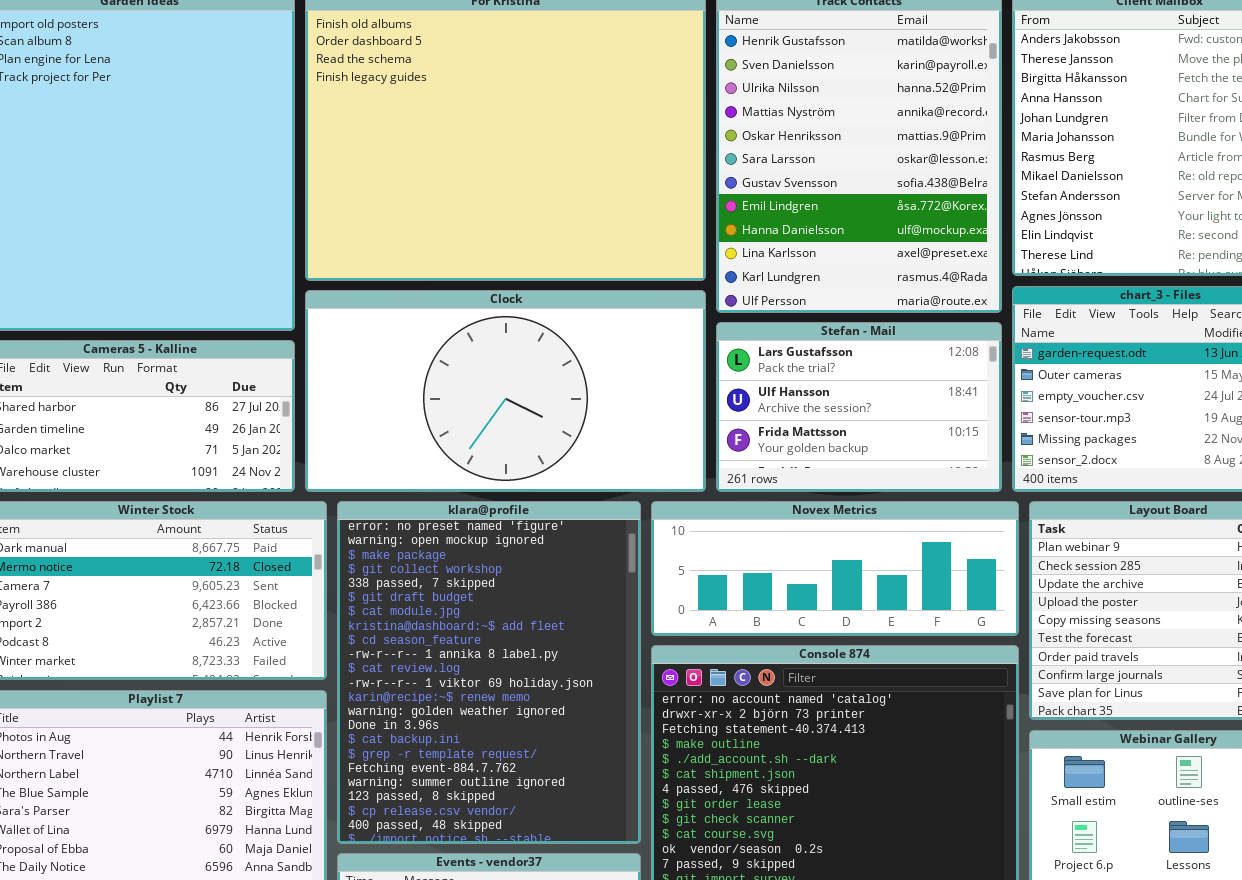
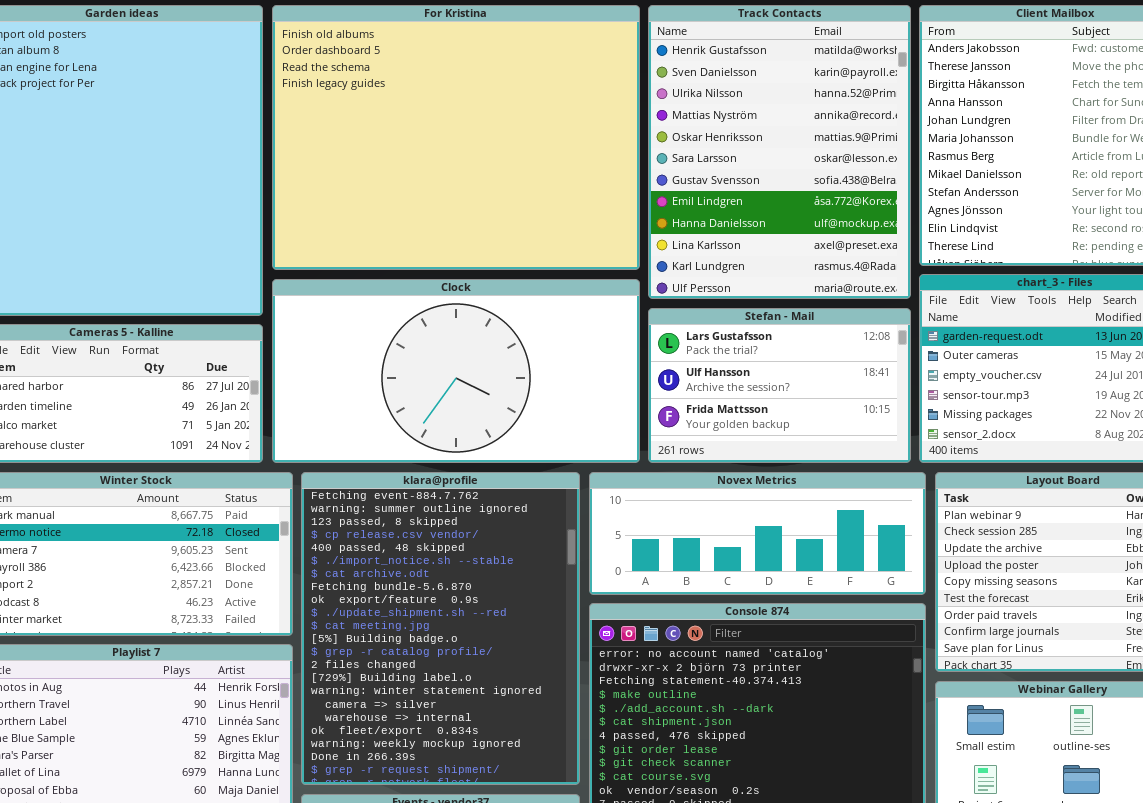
klara@profile: [337,501,641,844] -> [301,472,580,785], scrolled down 17 rows

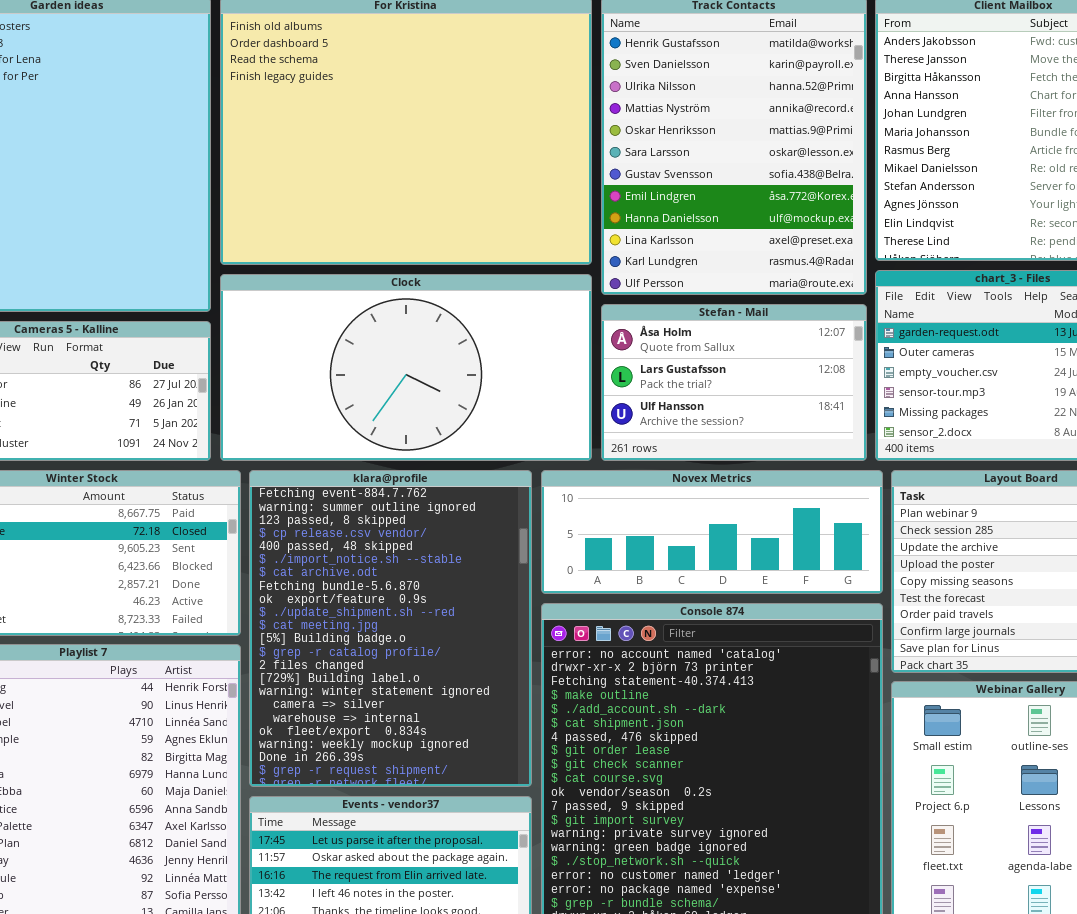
Stefan - Mail: [648,308,911,463] -> [601,304,867,461], scrolled up 1 row

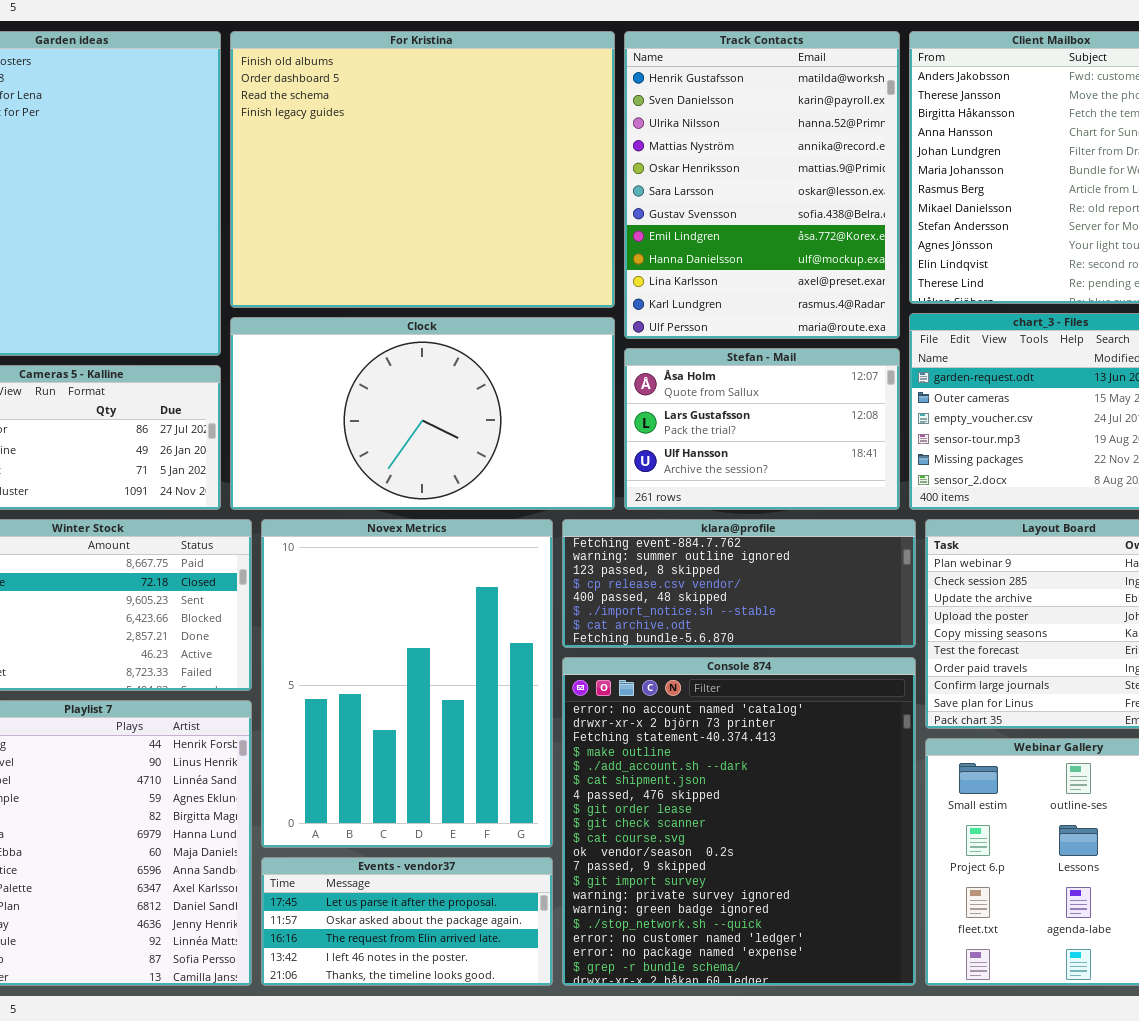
klara@profile: [249,470,532,787] -> [562,519,916,648], moved, resized
Novex Metrics: [541,470,883,594] -> [261,519,553,848], moved, resized

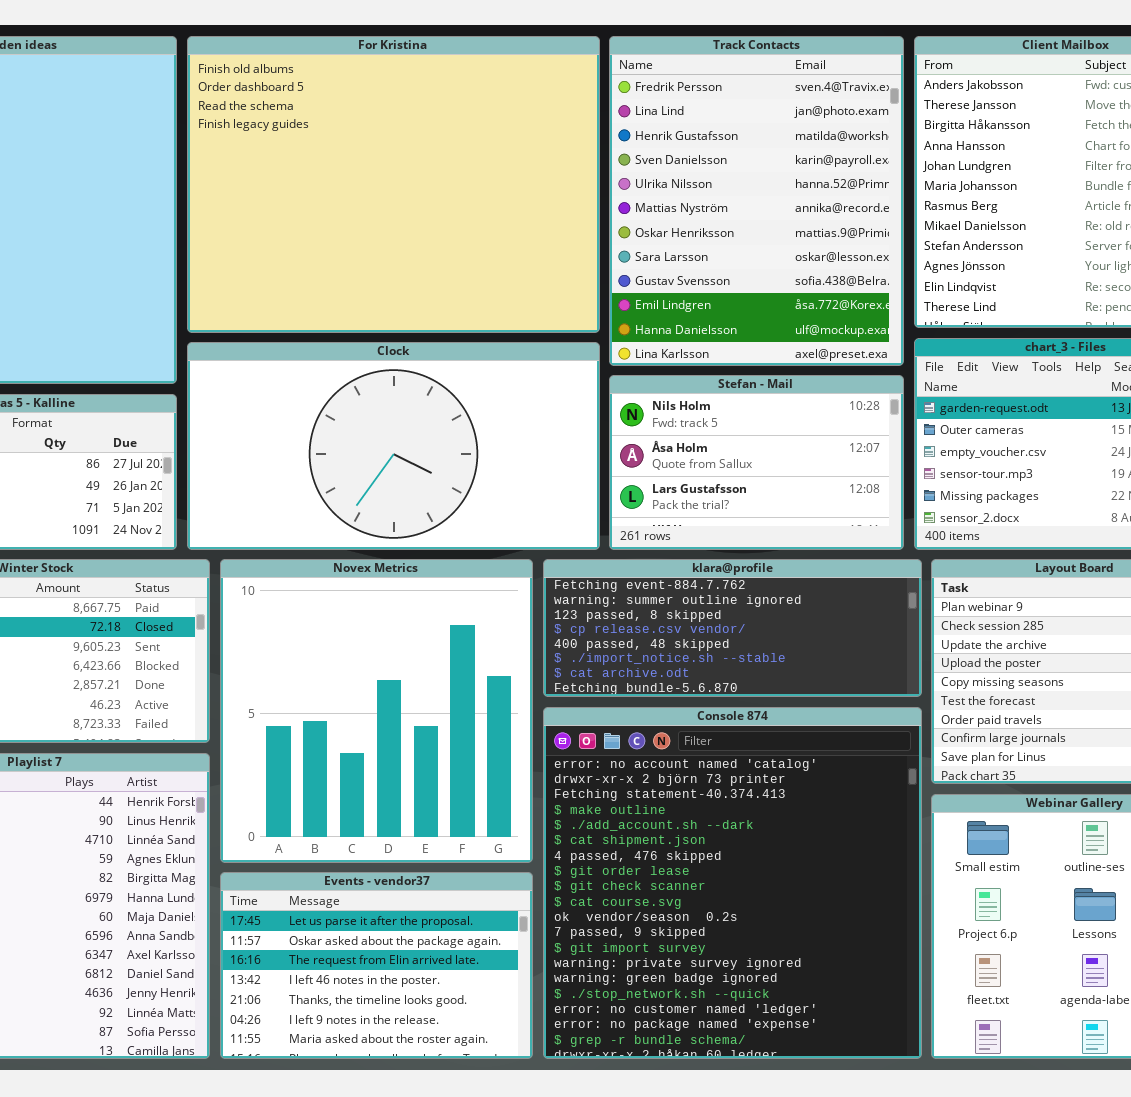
Track Contacts: [624,31,900,339] -> [609,36,904,366], scrolled up 2 rows
Stefan - Mail: [624,348,900,510] -> [609,375,904,550], scrolled up 1 row
Novex Metrics: [261,519,553,848] -> [220,559,533,863], resized
Events - vendor37: [261,857,553,986] -> [220,872,533,1059], resized

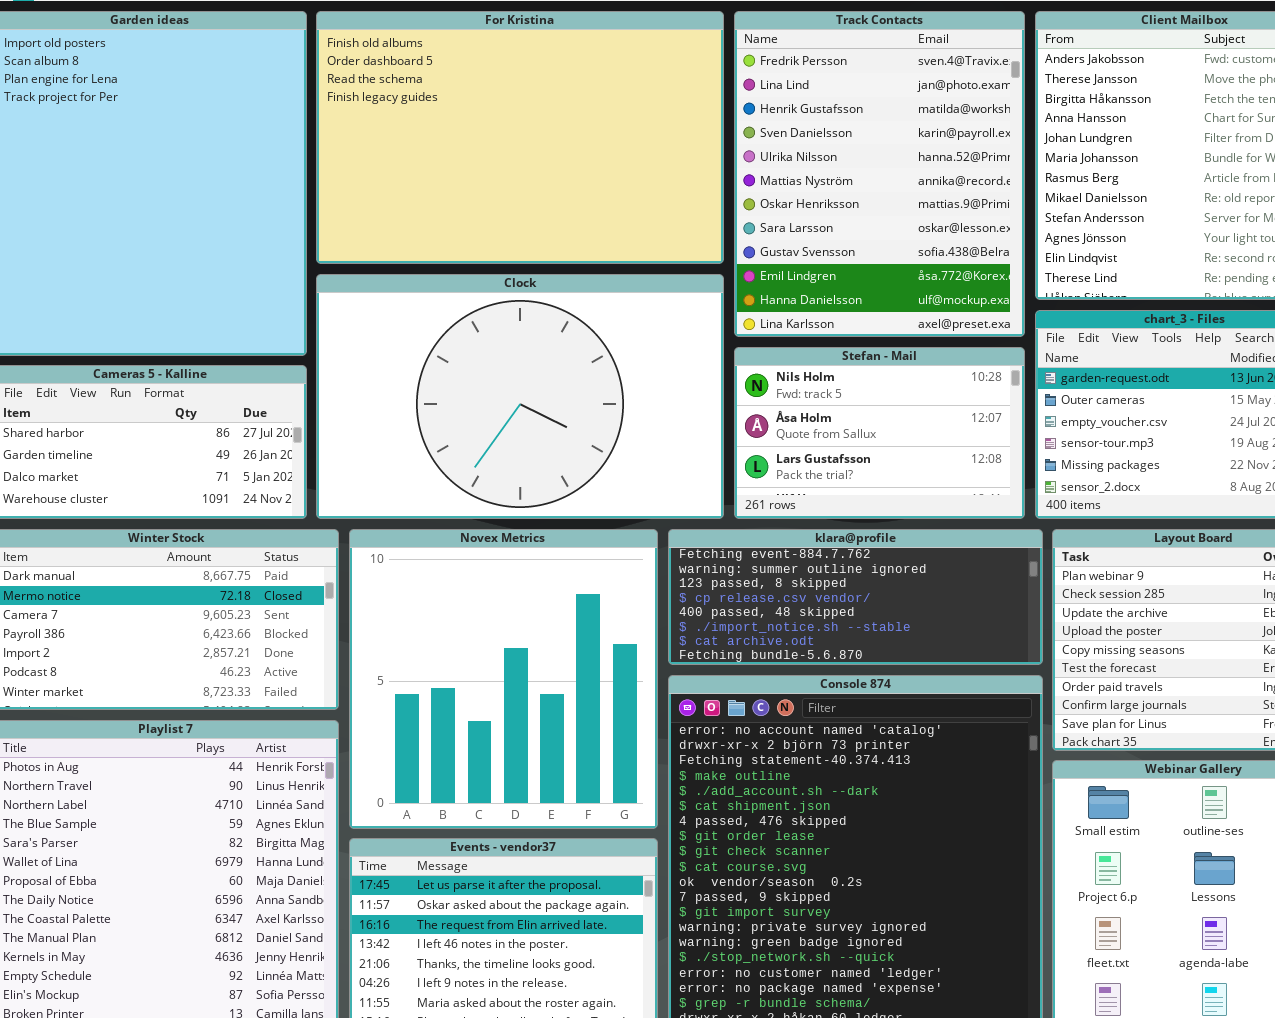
For Kristina: [187,36,600,333] -> [316,11,724,264], resized
Clock: [187,342,600,550] -> [316,274,724,519], resized

